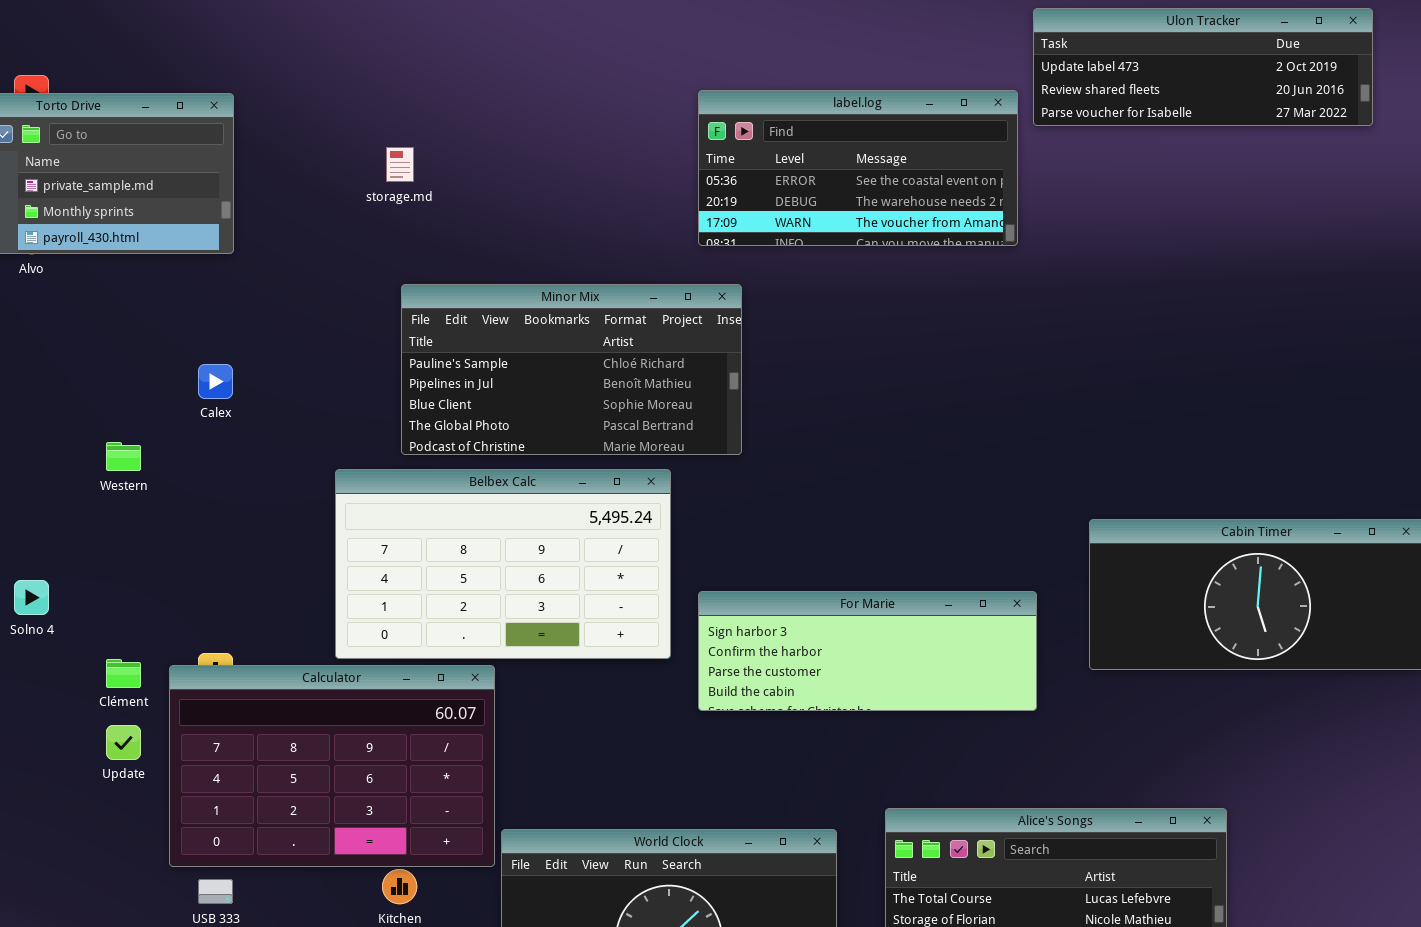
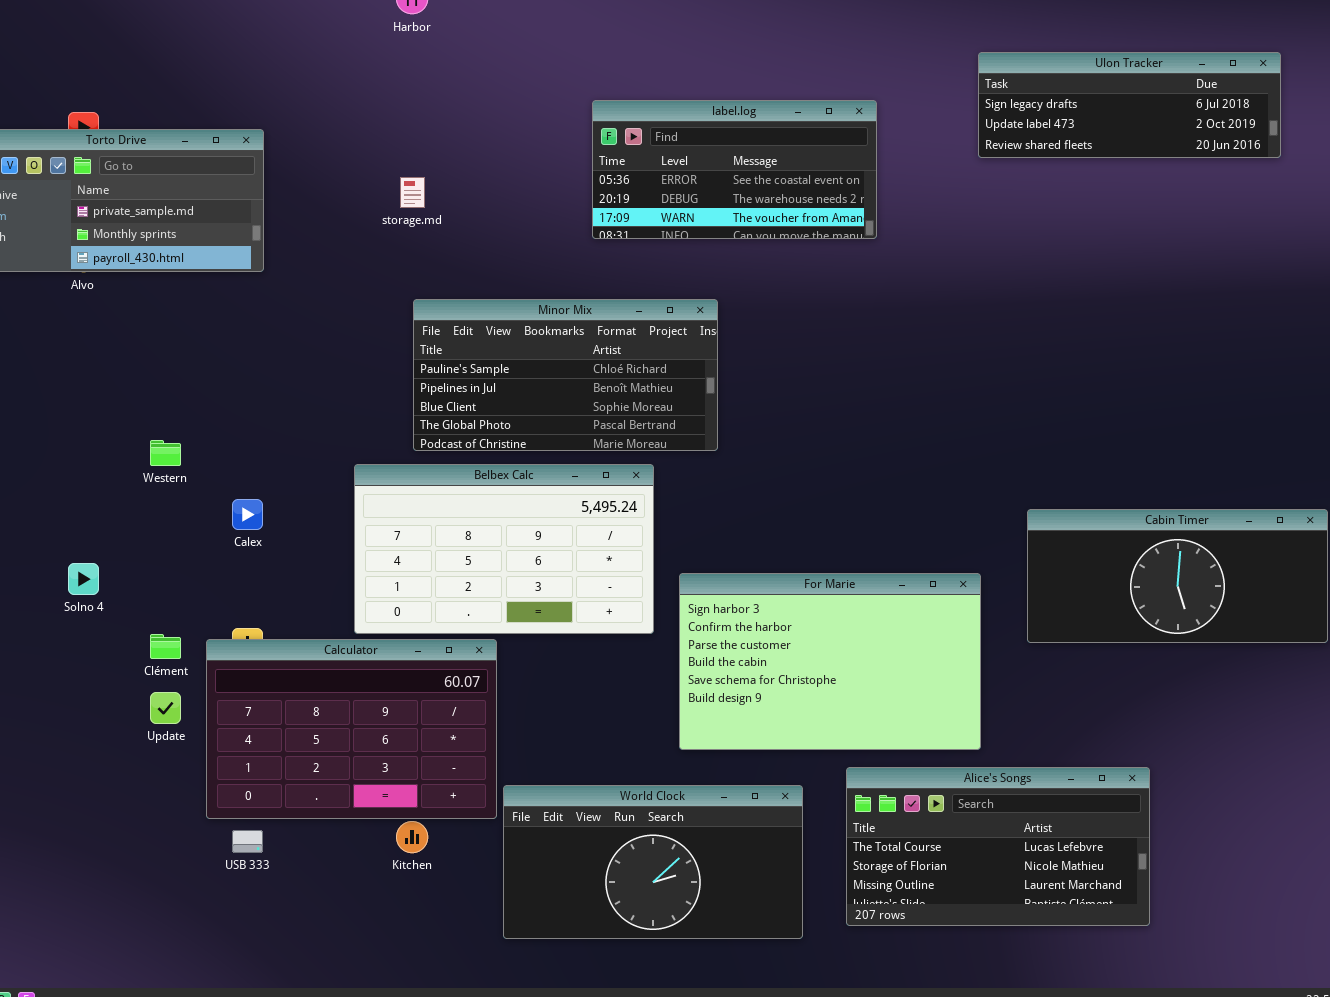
Ulon Tracker: [1033,8,1373,126] -> [978,52,1281,158], scrolled up 1 row
label.log: [698,90,1018,246] -> [592,100,877,239], moved
Calex: [198,364,233,399] -> [232,499,263,530], moved
For Marie: [698,591,1037,711] -> [679,573,981,750], resized

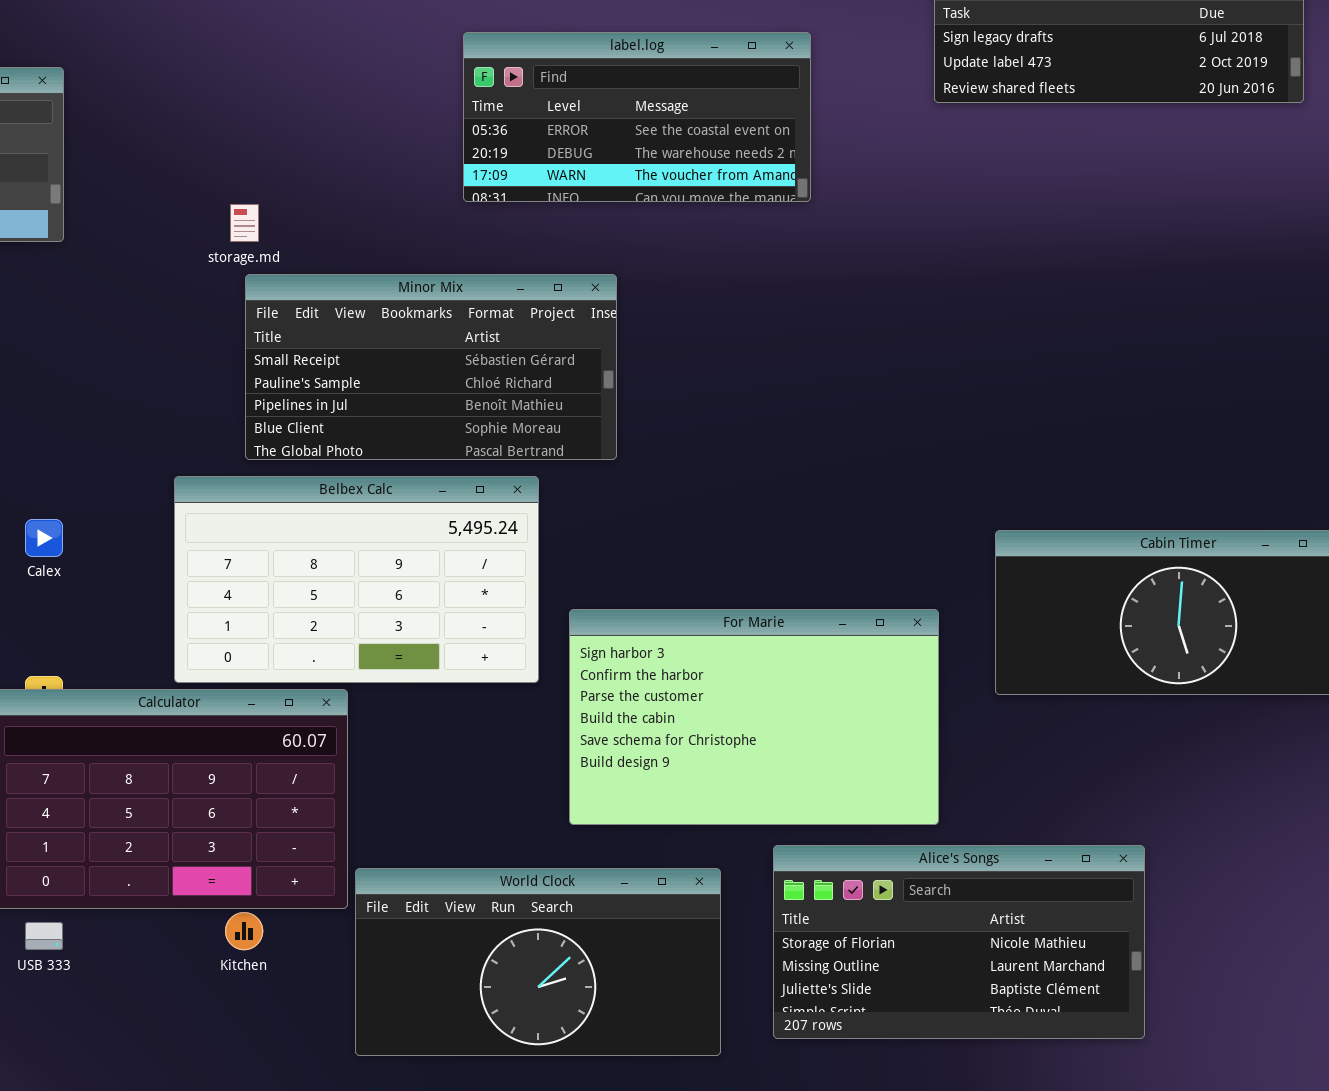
storage.md: [400,177,425,208] -> [230,204,259,242], moved
Minor Mix: [413,299,718,451] -> [245,274,617,460], scrolled up 1 row
Alice's Songs: [846,767,1150,926] -> [773,845,1145,1039], scrolled down 1 row

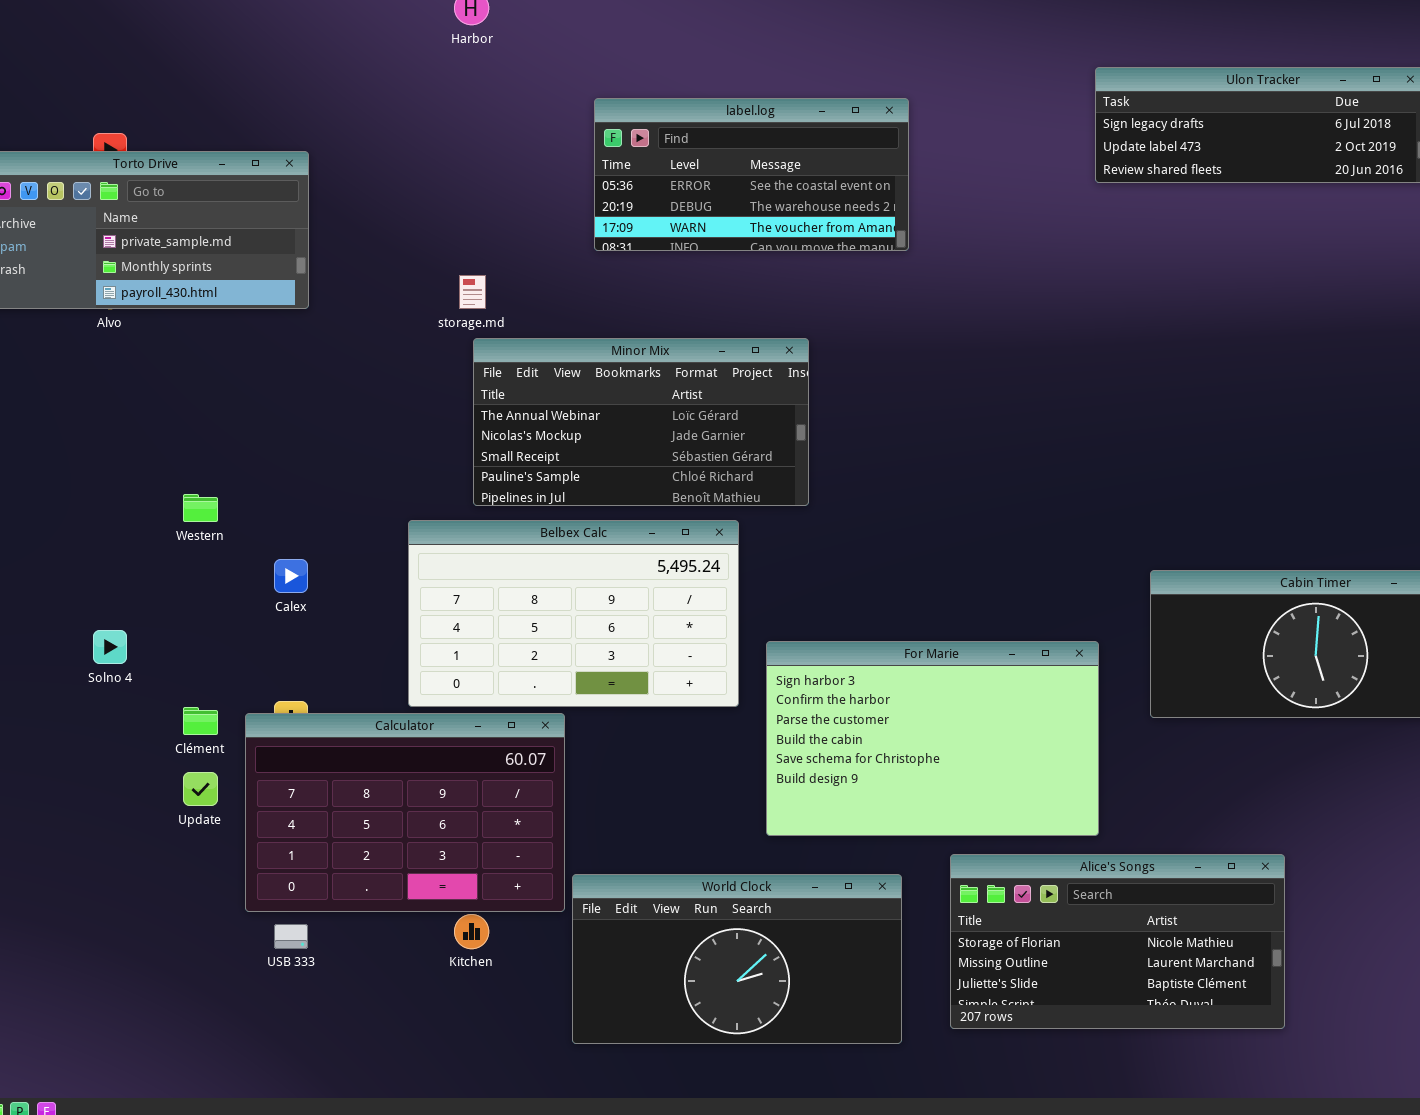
label.log: [463,32,811,202] -> [594,98,909,251], moved
Minor Mix: [245,274,617,460] -> [473,338,809,506], scrolled up 2 rows

